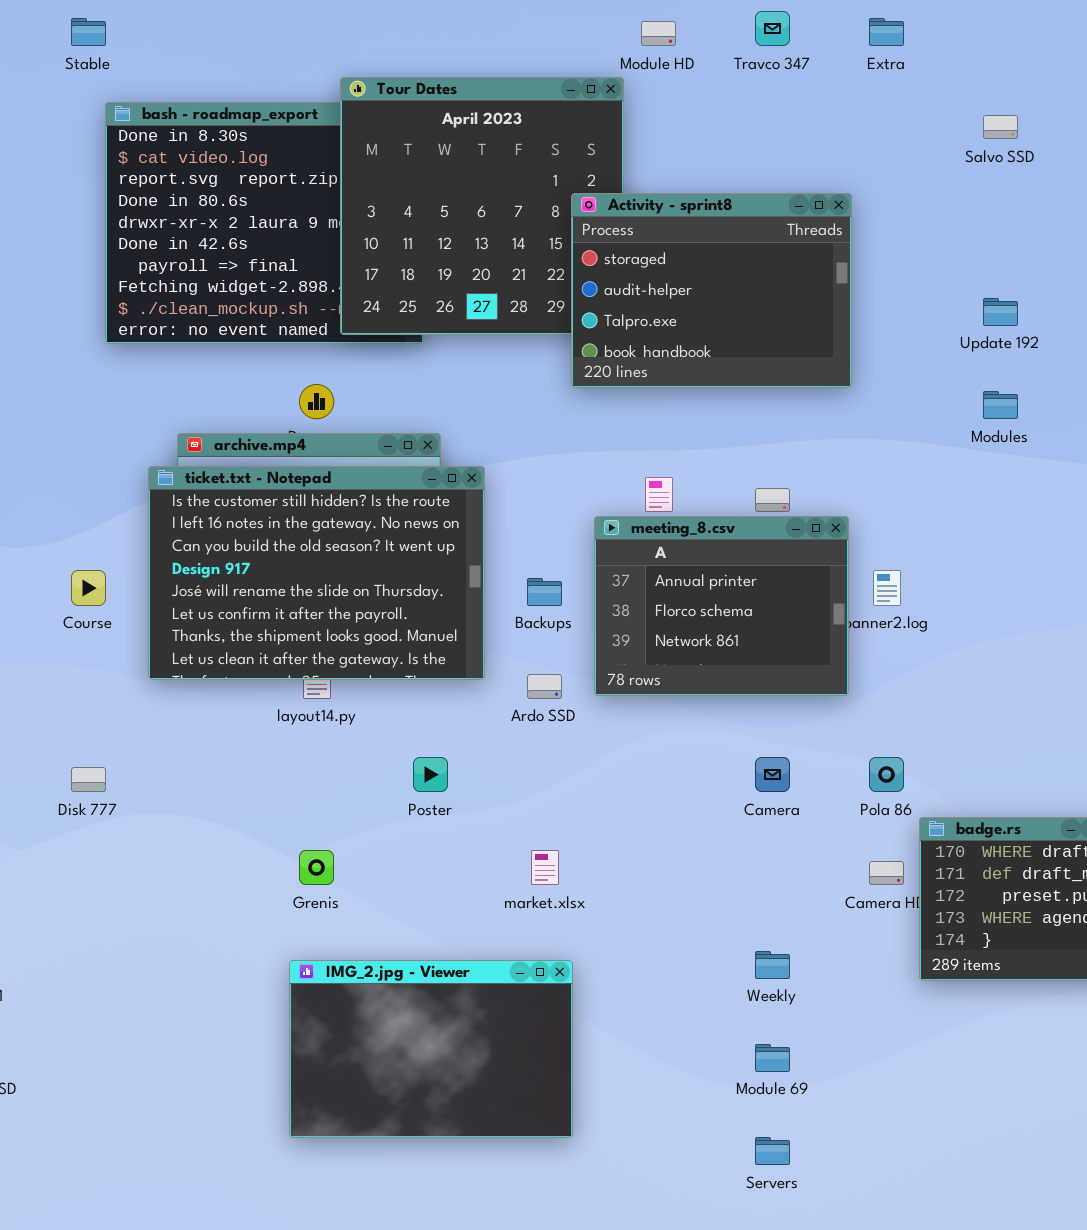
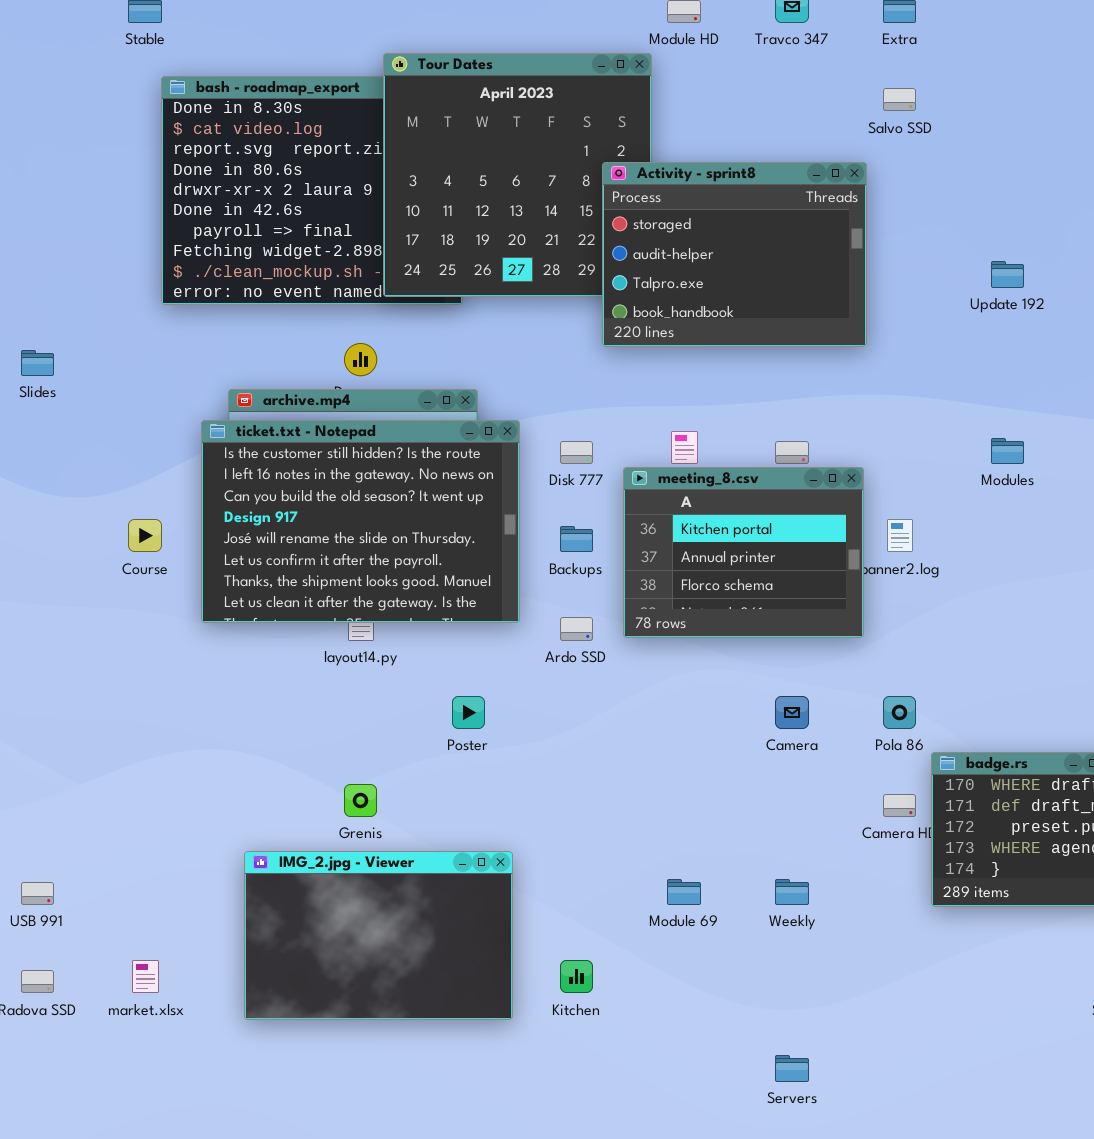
Salvo SSD: [983,115,1018,139] -> [883,88,916,111], moved
Modules: [983,391,1018,419] -> [991,438,1024,464], moved
meeting_8.csv: [594,516,849,696] -> [623,467,864,638], scrolled up 1 row
Disk 777: [71,767,106,792] -> [560,441,593,464], moved
market.xlsx: [531,850,559,885] -> [132,960,159,993], moved
IMG_2.jpg - Viewer: [289,960,573,1138] -> [244,851,513,1020], moved
Module 69: [755,1044,790,1072] -> [667,879,701,905], moved

